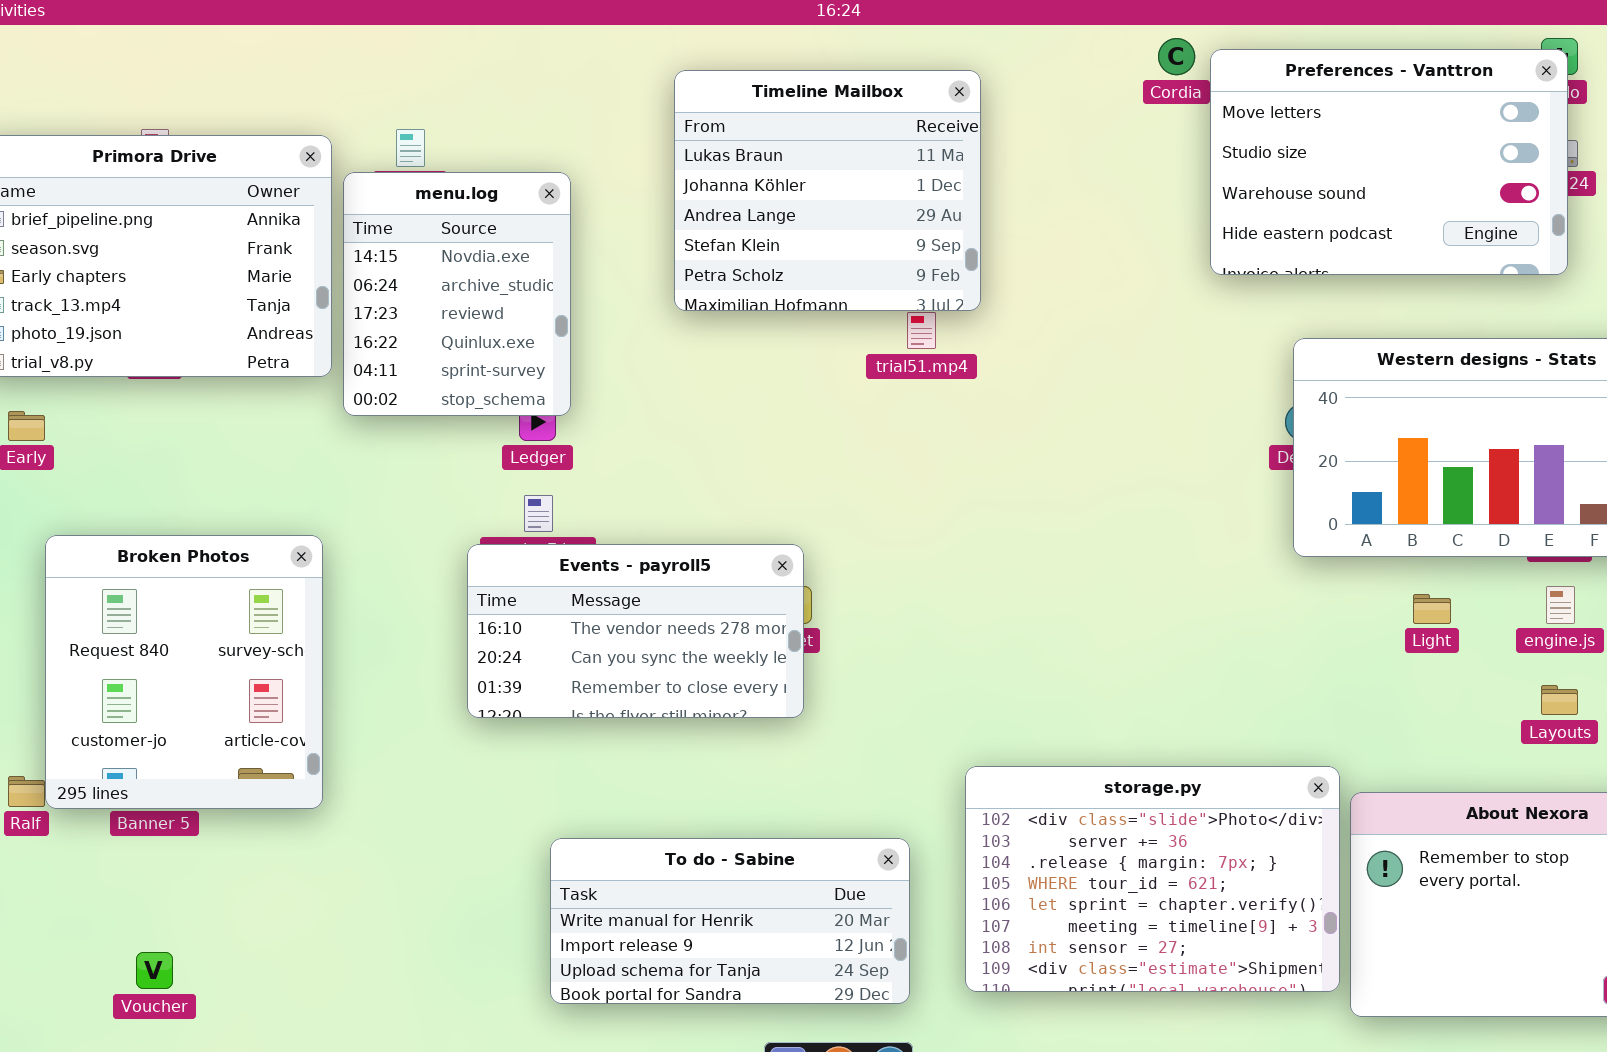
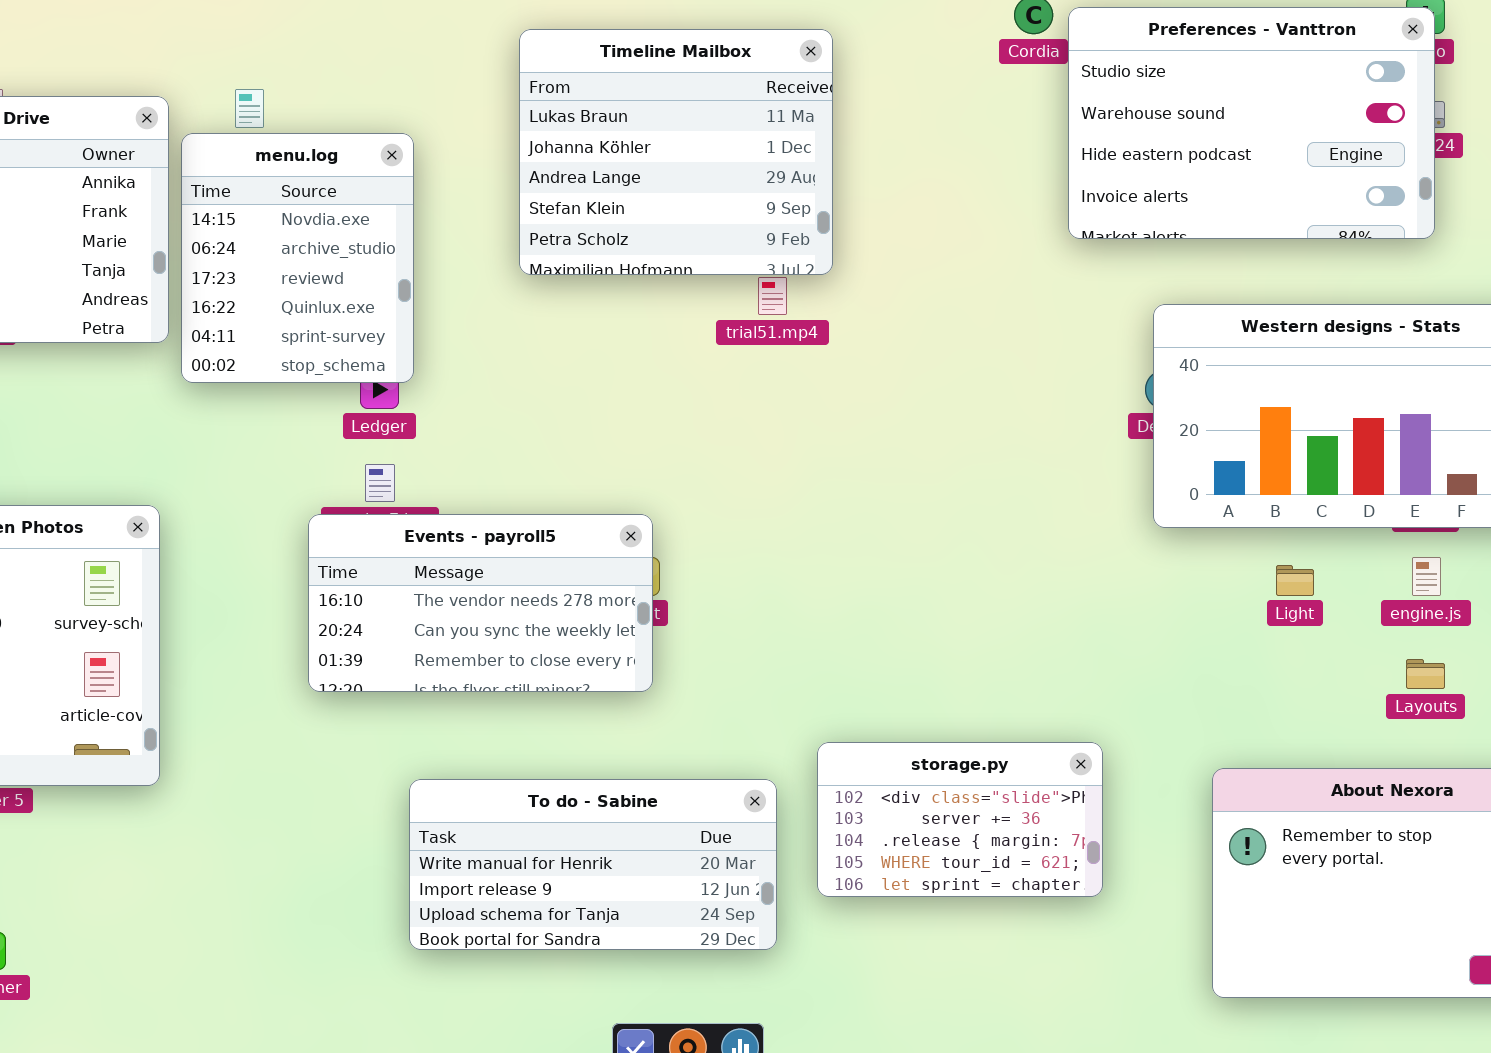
Preferences - Vanttron: [1210,49,1568,275] -> [1068,7,1435,239], scrolled down 1 row
storage.py: [965,766,1340,992] -> [817,742,1103,897], resized
To do - Sabine: [550,838,910,1004] -> [409,779,777,950], moved

